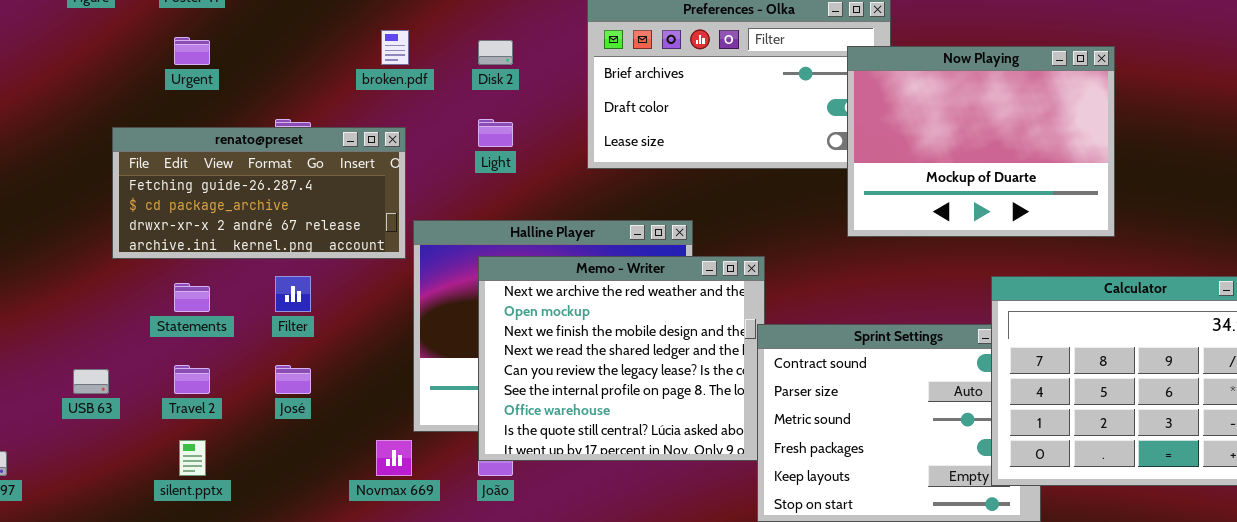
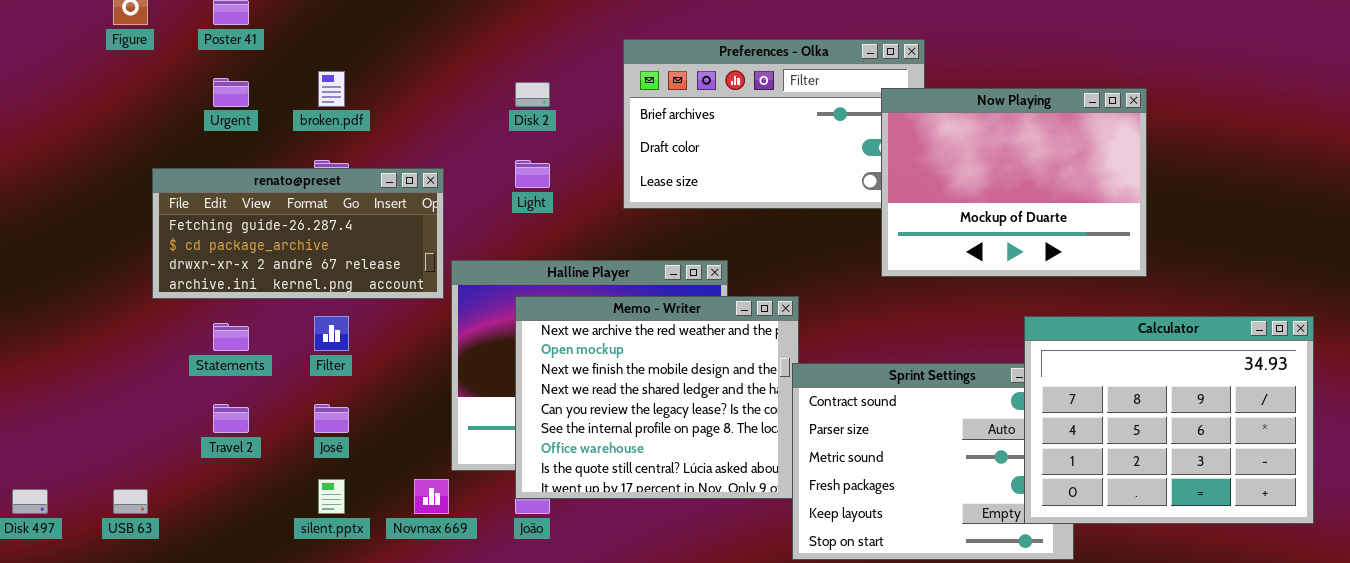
broken.pdf: [381,30,409,65] -> [318,71,345,107], moved
USB 63: [73,369,109,394] -> [113,489,148,514], moved
silent.pptx: [179,440,206,476] -> [318,479,345,514], moved

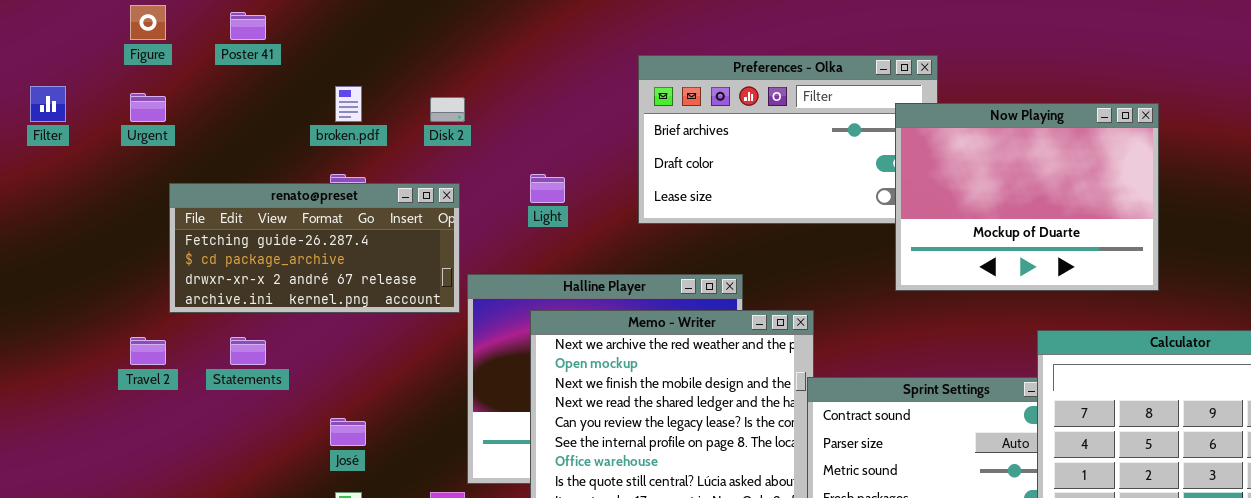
Urgent: [213,78,249,107] -> [130,93,166,122], moved
Disk 2: [515,82,550,107] -> [430,97,465,122], moved
Filter: [314,316,349,351] -> [30,86,66,122], moved
Travel 2: [213,404,249,433] -> [130,337,166,365], moved

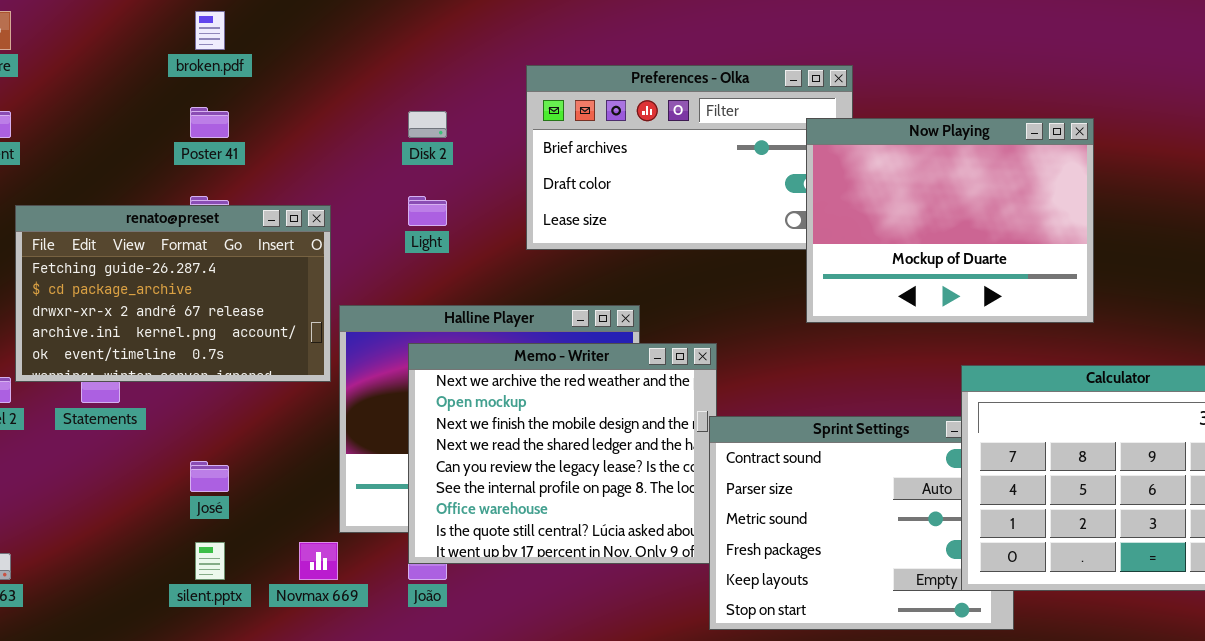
Poster 41: [230,12,266,40] -> [190,107,229,138], moved
broken.pdf: [335,86,362,122] -> [195,11,225,50], moved
Disk 2: [430,97,465,122] -> [408,111,447,138], moved
renato@preset: [169,183,460,313] -> [15,205,331,382], resized

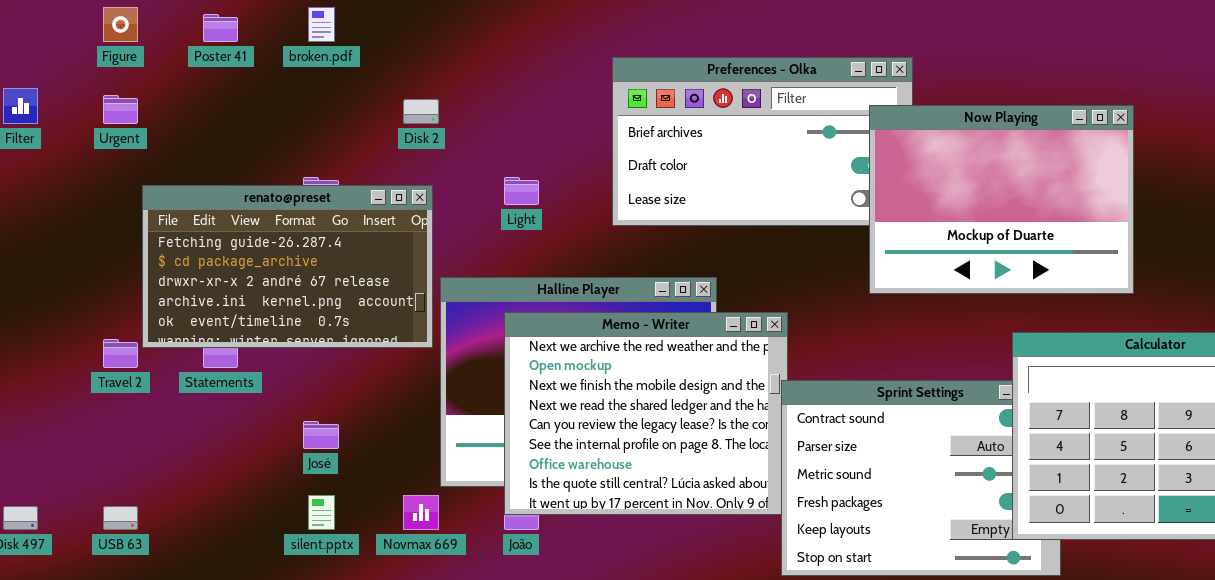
Poster 41: [190,107,229,138] -> [203,14,238,42], moved
Disk 2: [408,111,447,138] -> [403,99,439,124], moved

